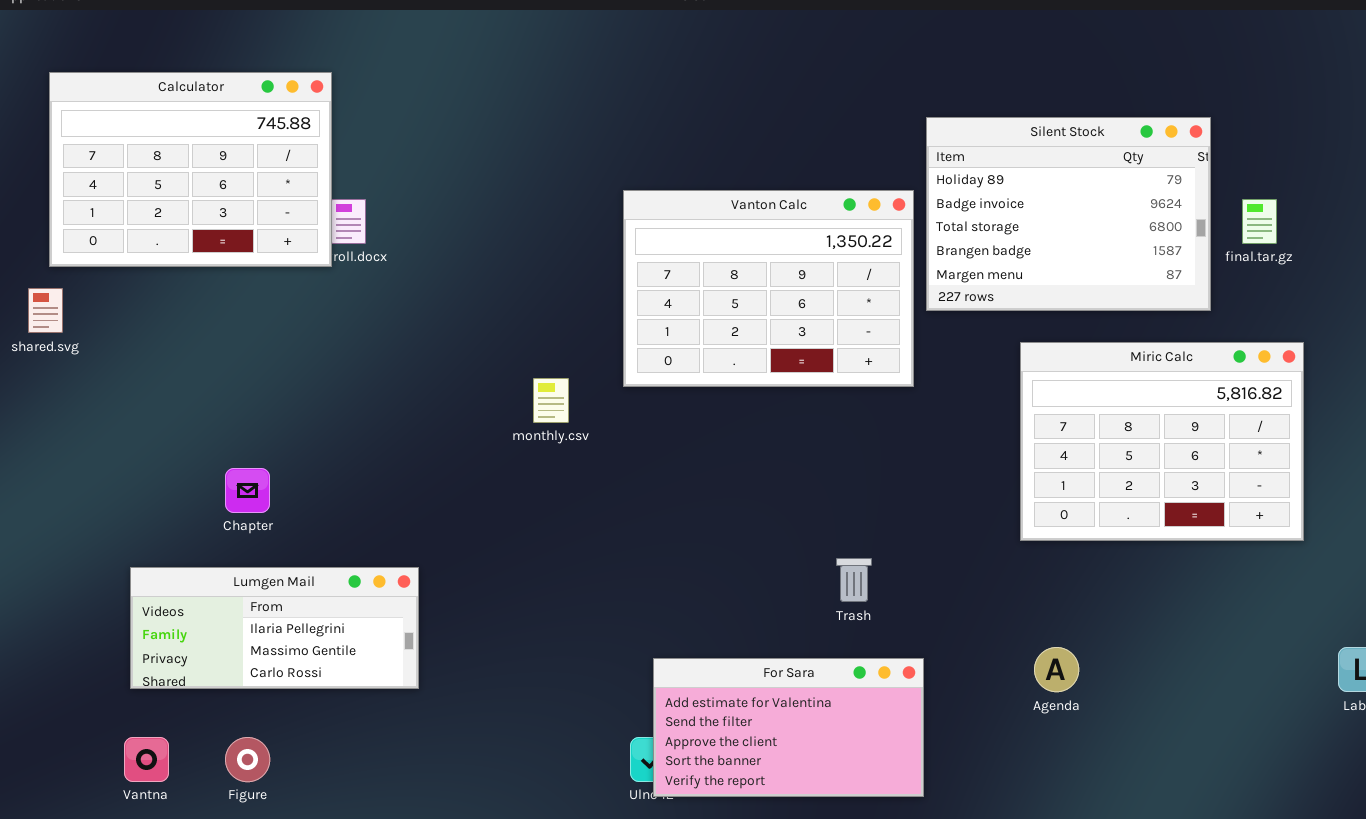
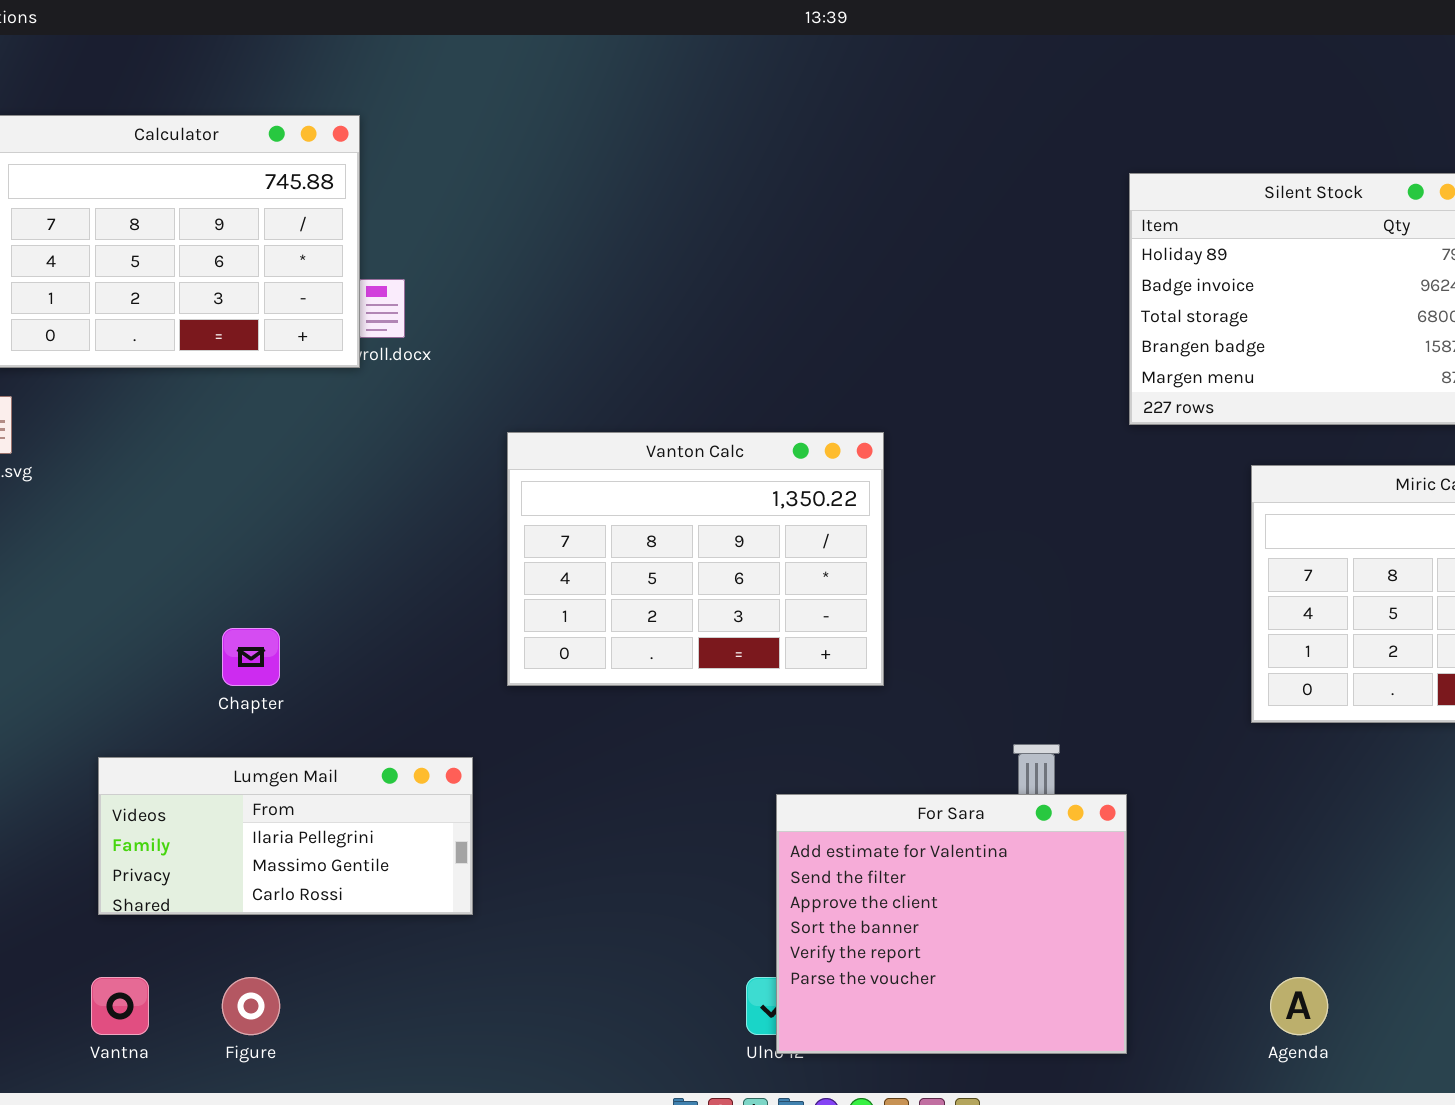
Vanton Calc: [623,190,914,387] -> [507,432,884,686], moved
Agenda: [1034,647,1079,692] -> [1270,977,1328,1035], moved
For Sara: [653,658,924,797] -> [776,794,1127,1054], resized

